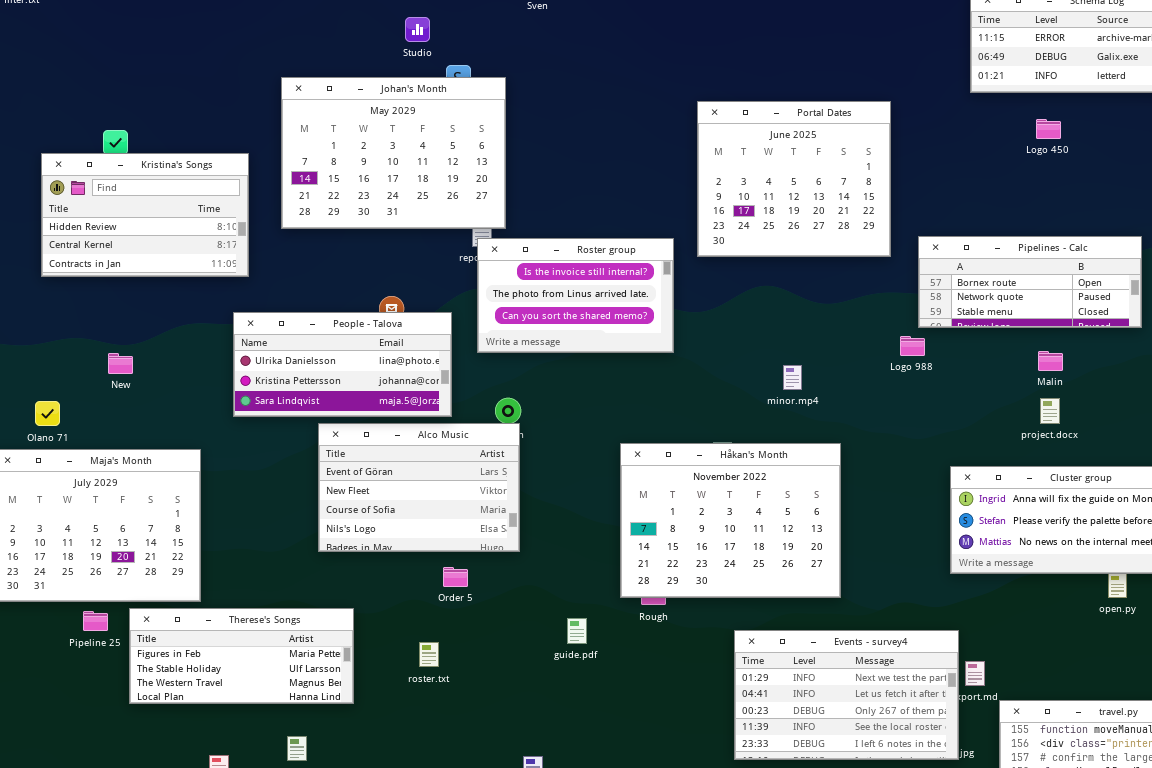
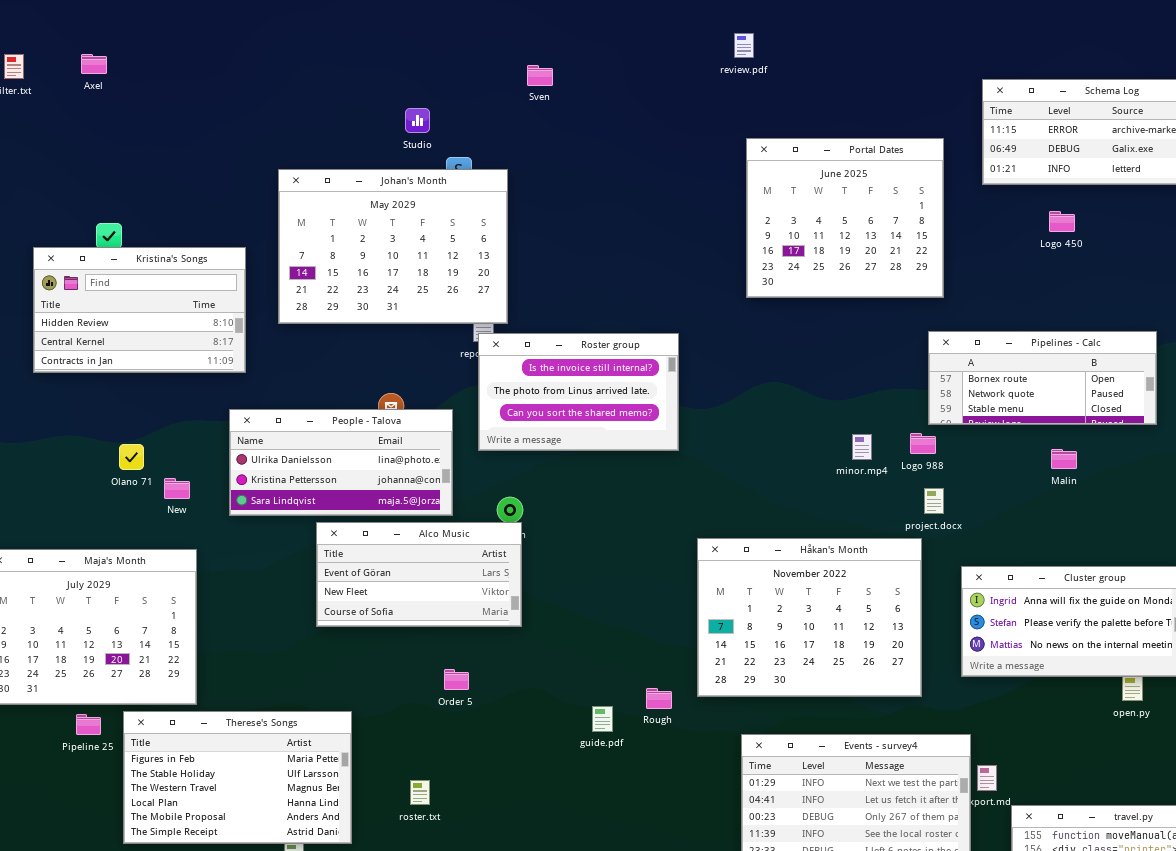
Portal Dates: [697,101,891,257] -> [746,138,944,298], moved
New: [108,353,133,374] -> [164,478,190,499], moved
minor.mp4: [783,365,802,390] -> [852,434,872,460], moved
project.docx: [1040,398,1060,424] -> [924,488,944,514], moved
Olano 71: [35,401,60,426] -> [119,444,144,470], moved
Alco Music: [318,423,520,552] -> [316,522,522,627], resized
Håkan's Month: [620,443,841,598] -> [697,538,922,697], moved
Therese's Songs: [129,608,354,704] -> [123,711,352,844], resized
guide.pdf: [567,618,587,644] -> [592,706,613,732], moved
roster.txt: [419,642,439,667] -> [410,780,430,805], moved

